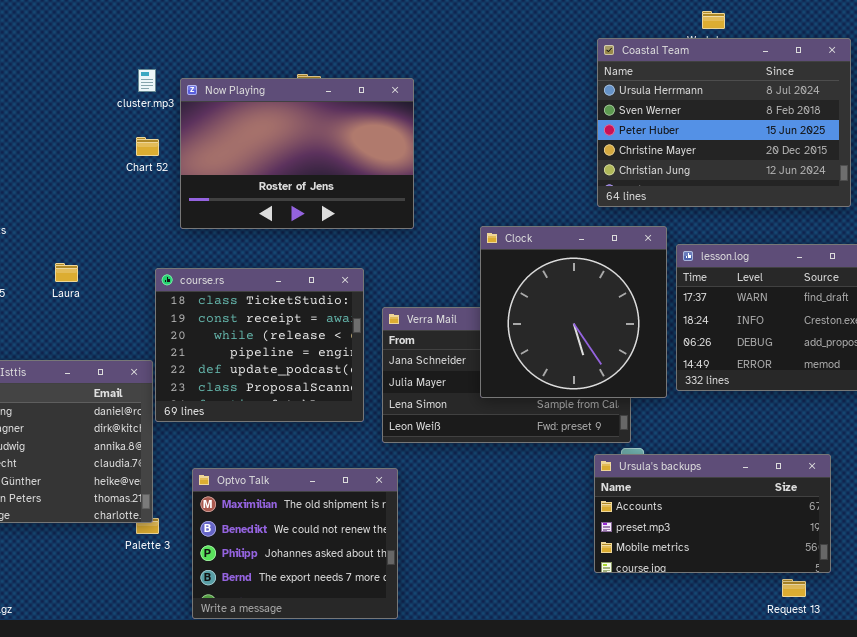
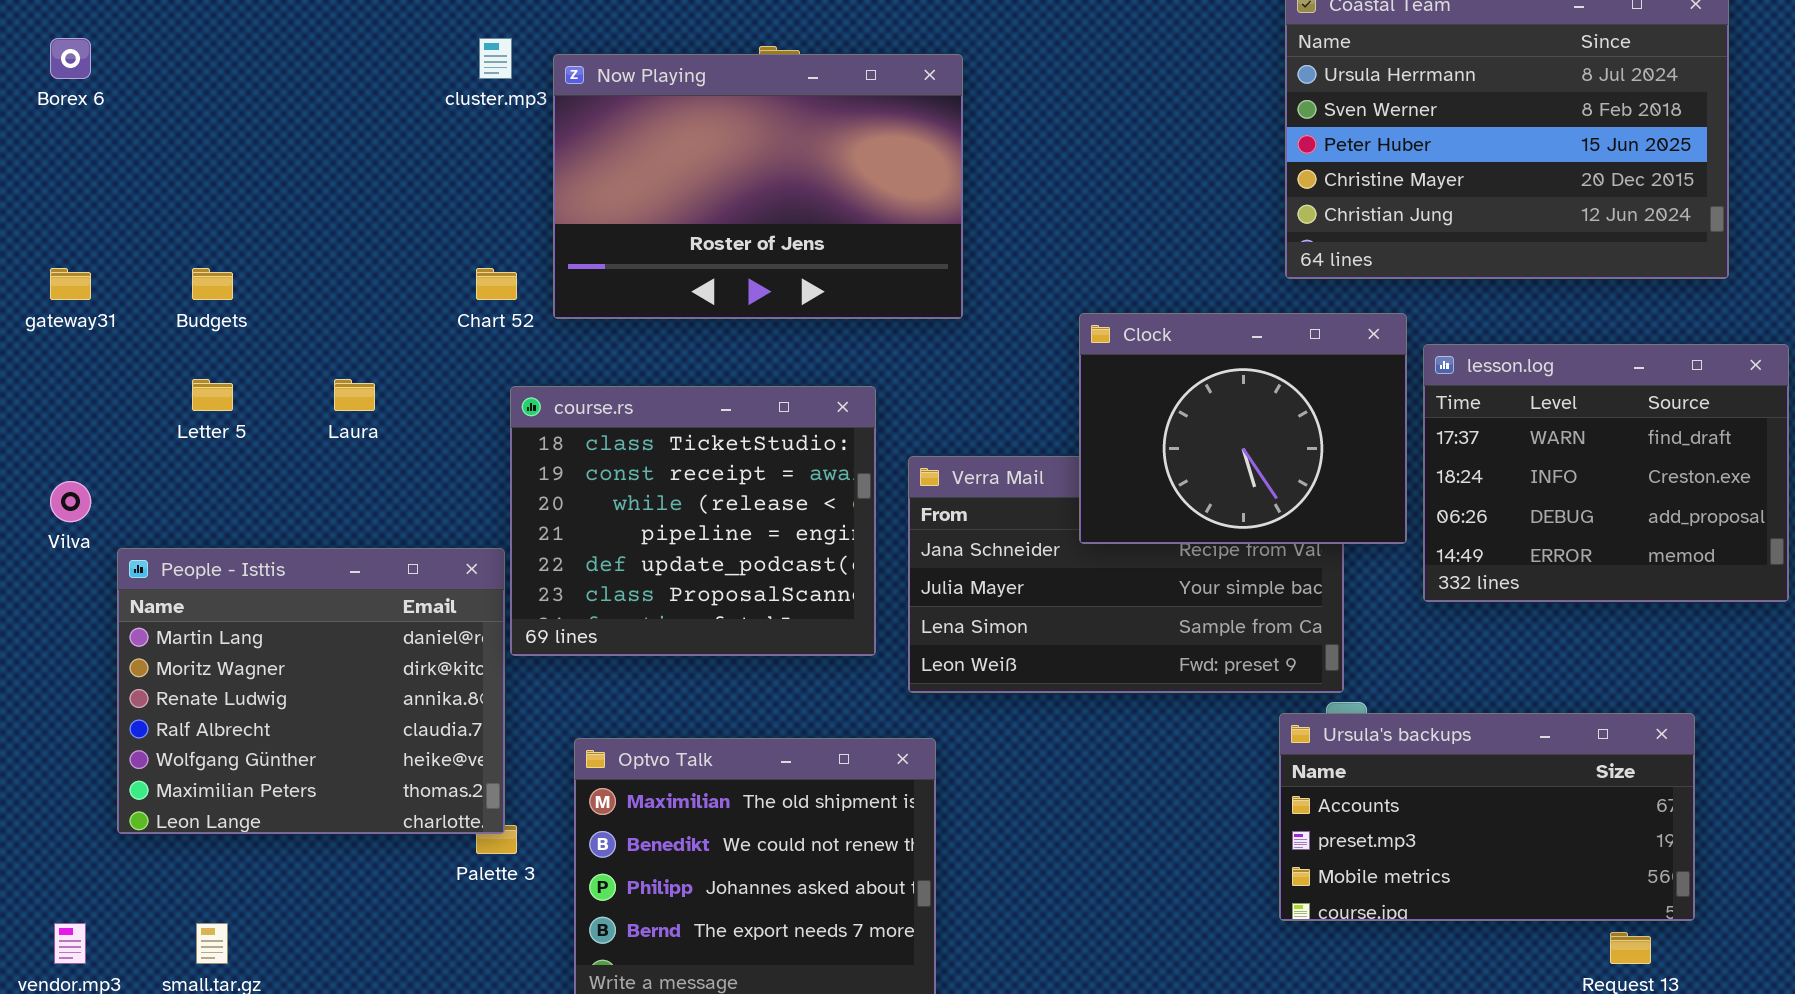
Chart 52: [136,137,159,156] -> [476,268,517,300], moved
Clock: [480,226,667,398] -> [1079,313,1407,544], resized

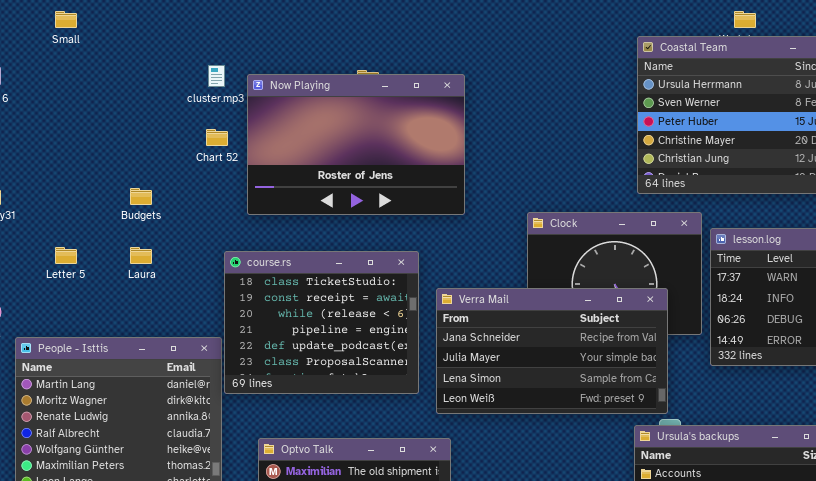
Budgets: [192,268,233,300] -> [130,188,152,205], moved
Chart 52: [476,268,517,300] -> [206,129,228,146], moved
Verra Mail: [908,456,1344,693] -> [436,288,668,414], raised

